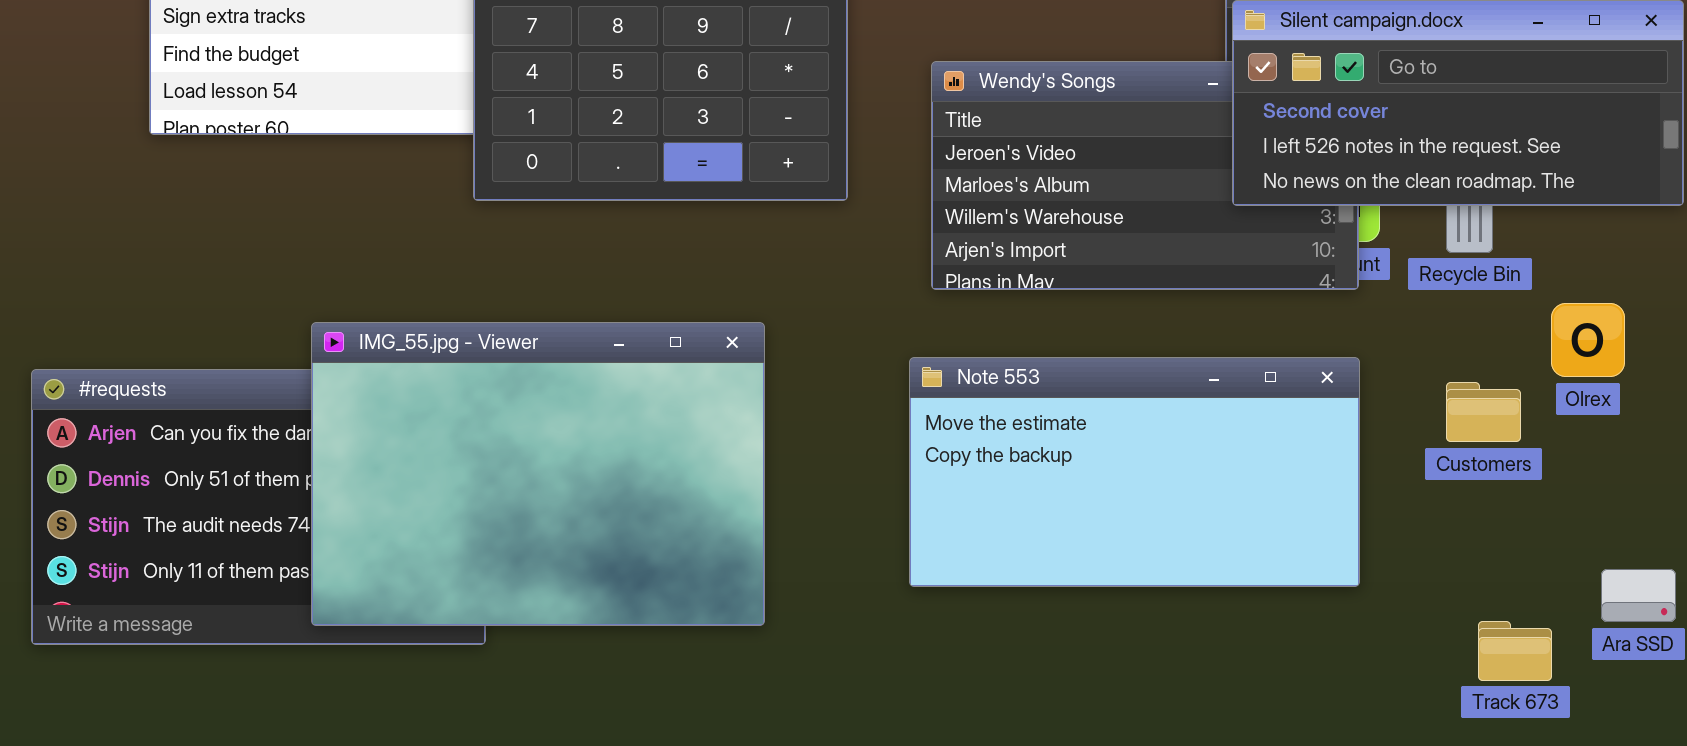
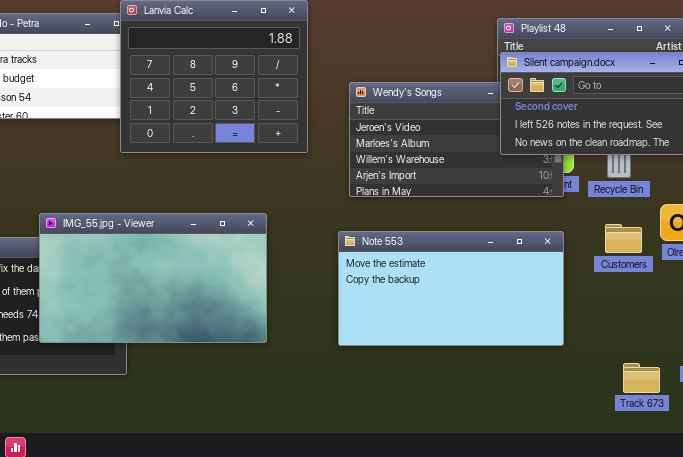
IMG_55.jpg - Viewer: [311,322,765,626] -> [39,213,267,343], resized
Customers: [1446,382,1521,442] -> [605,224,642,253], moved

